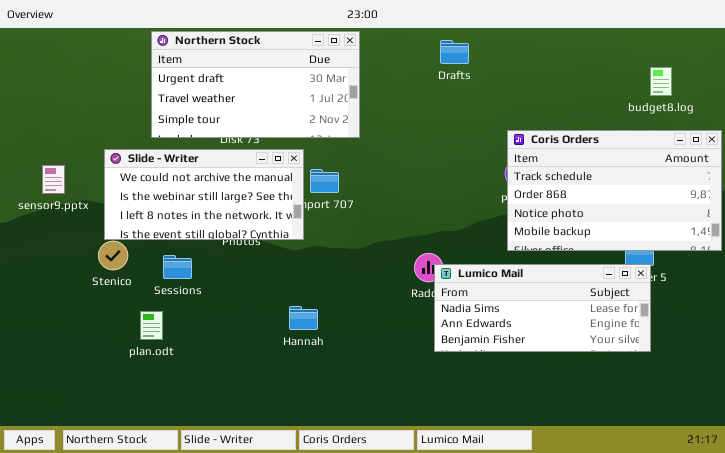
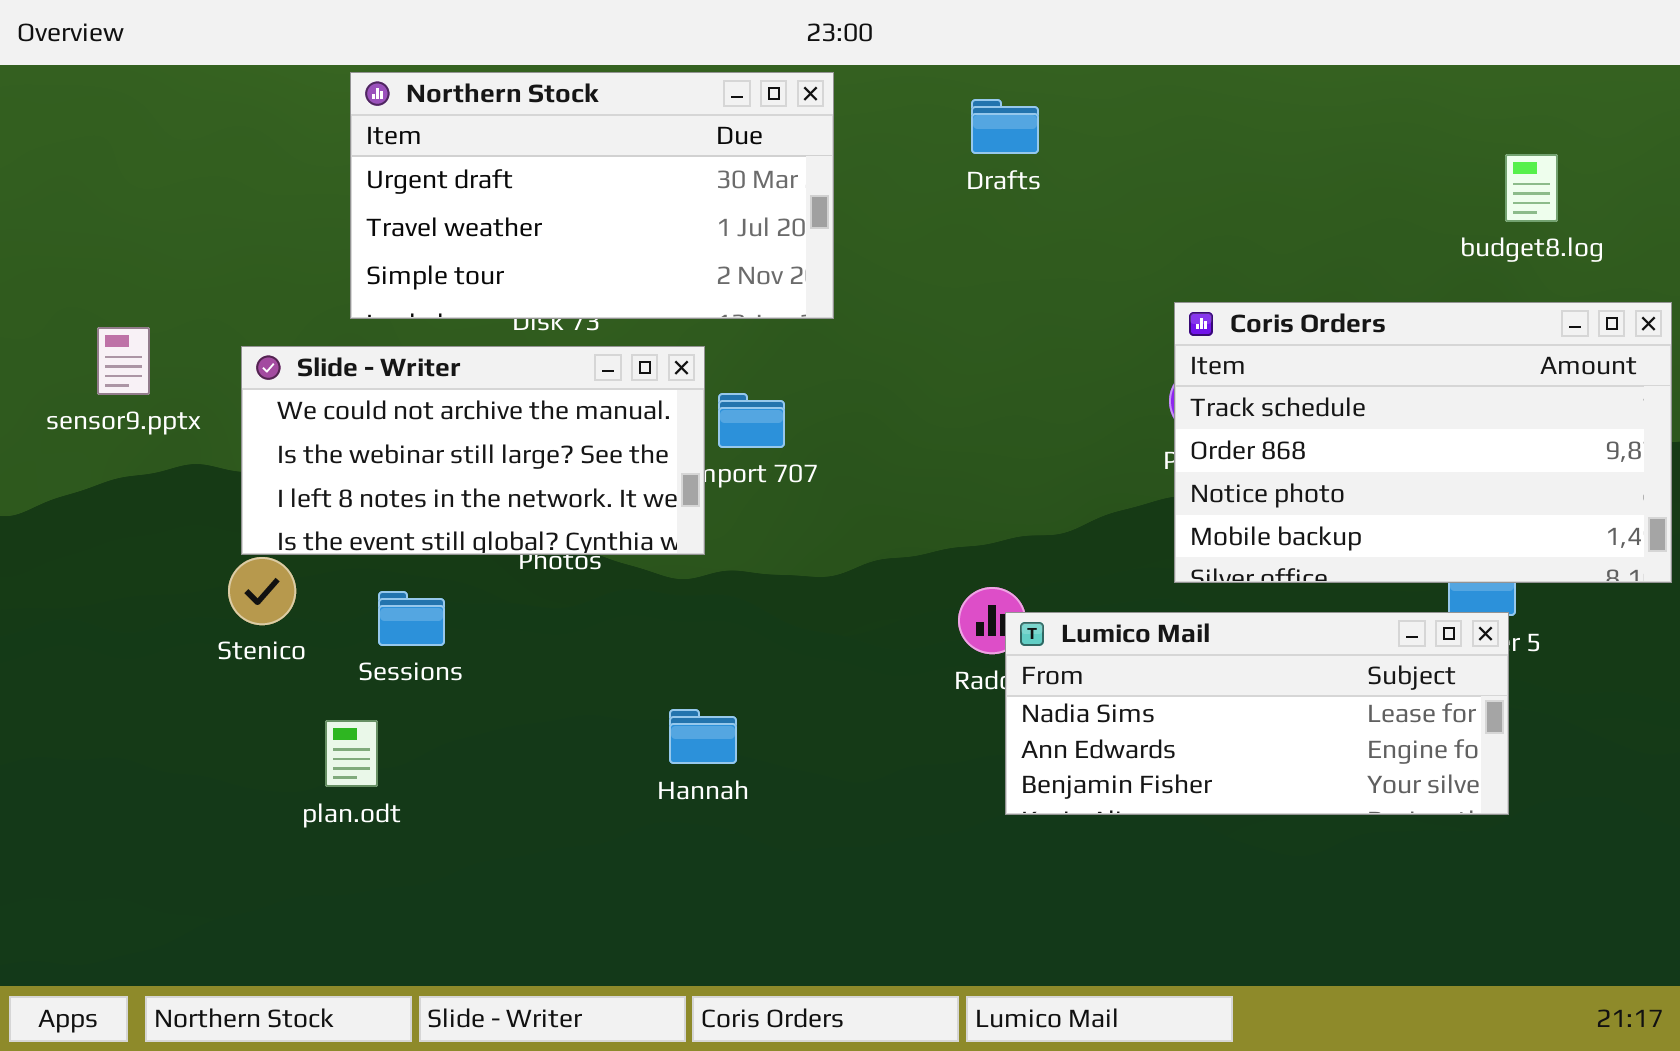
Drafts: [440,40,469,64] -> [971,99,1039,154], moved
sensor9.pptx: [42,165,65,194] -> [97,327,150,395], moved

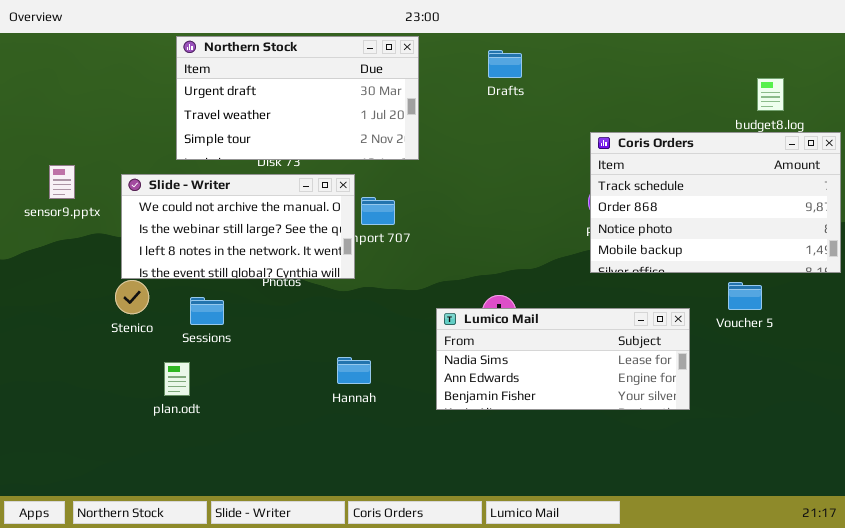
Coris Orders: [1174,302,1672,583] -> [590,132,841,273], moved
Lumico Mail: [1005,612,1509,815] -> [436,308,690,410], moved

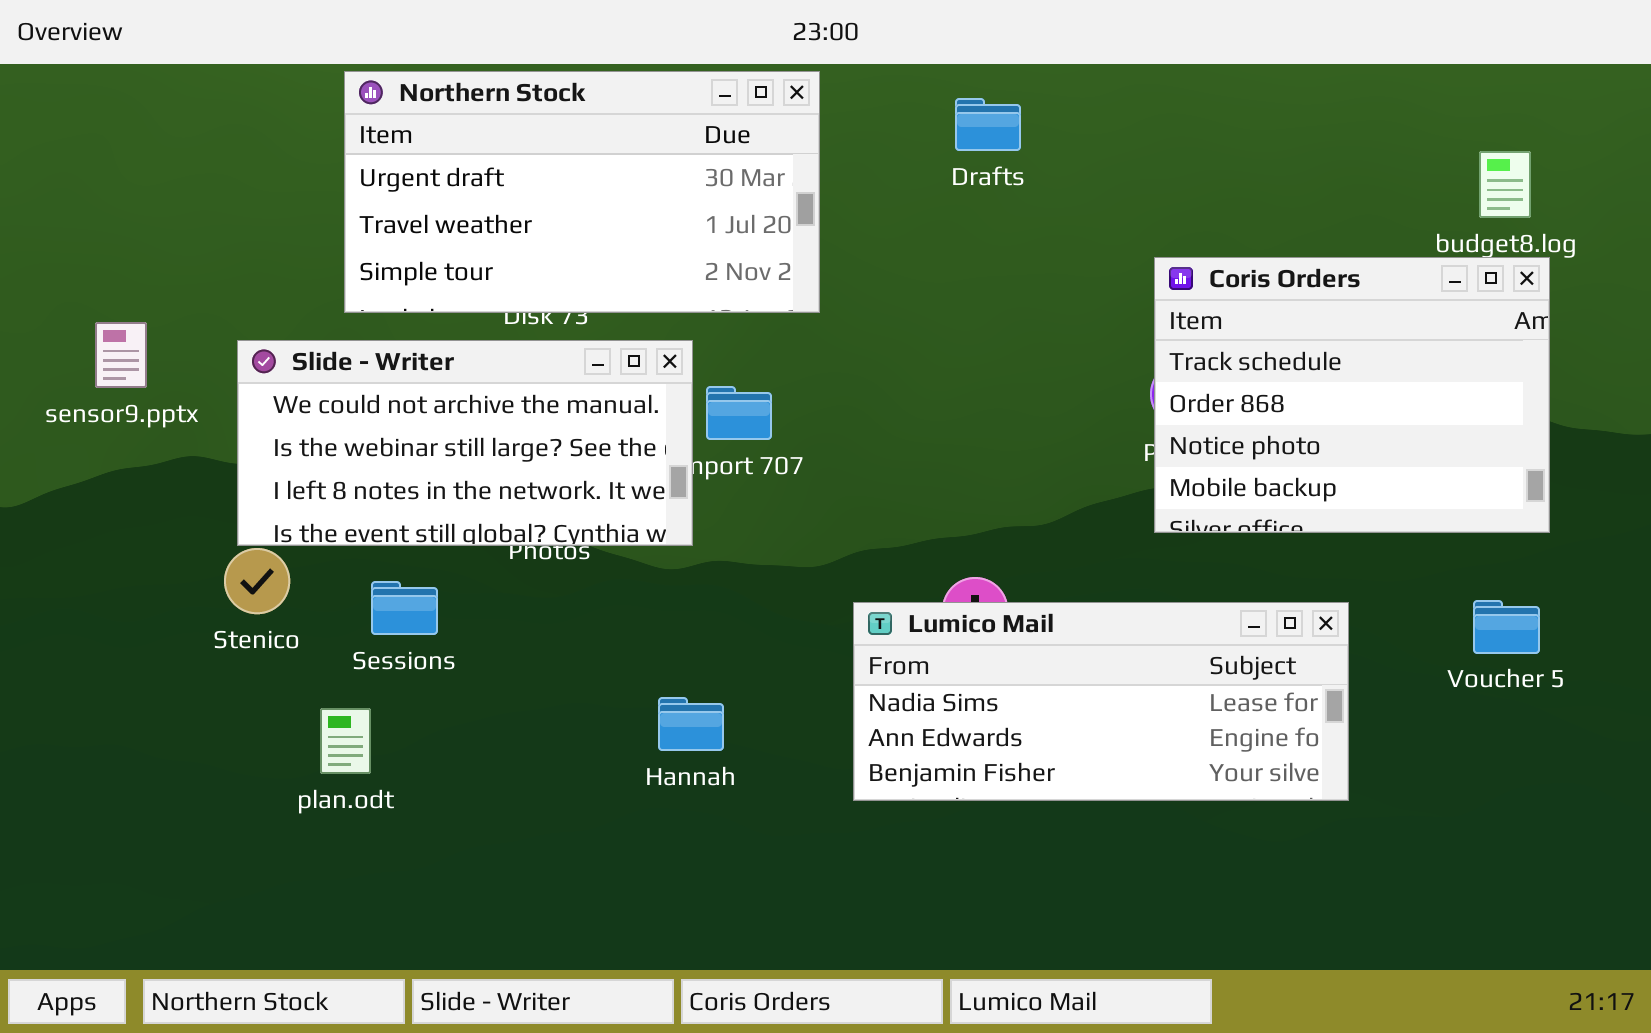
Coris Orders: [590,132,841,273] -> [1154,257,1550,533], resized
Voucher 5: [728,282,762,310] -> [1473,600,1540,654], moved

